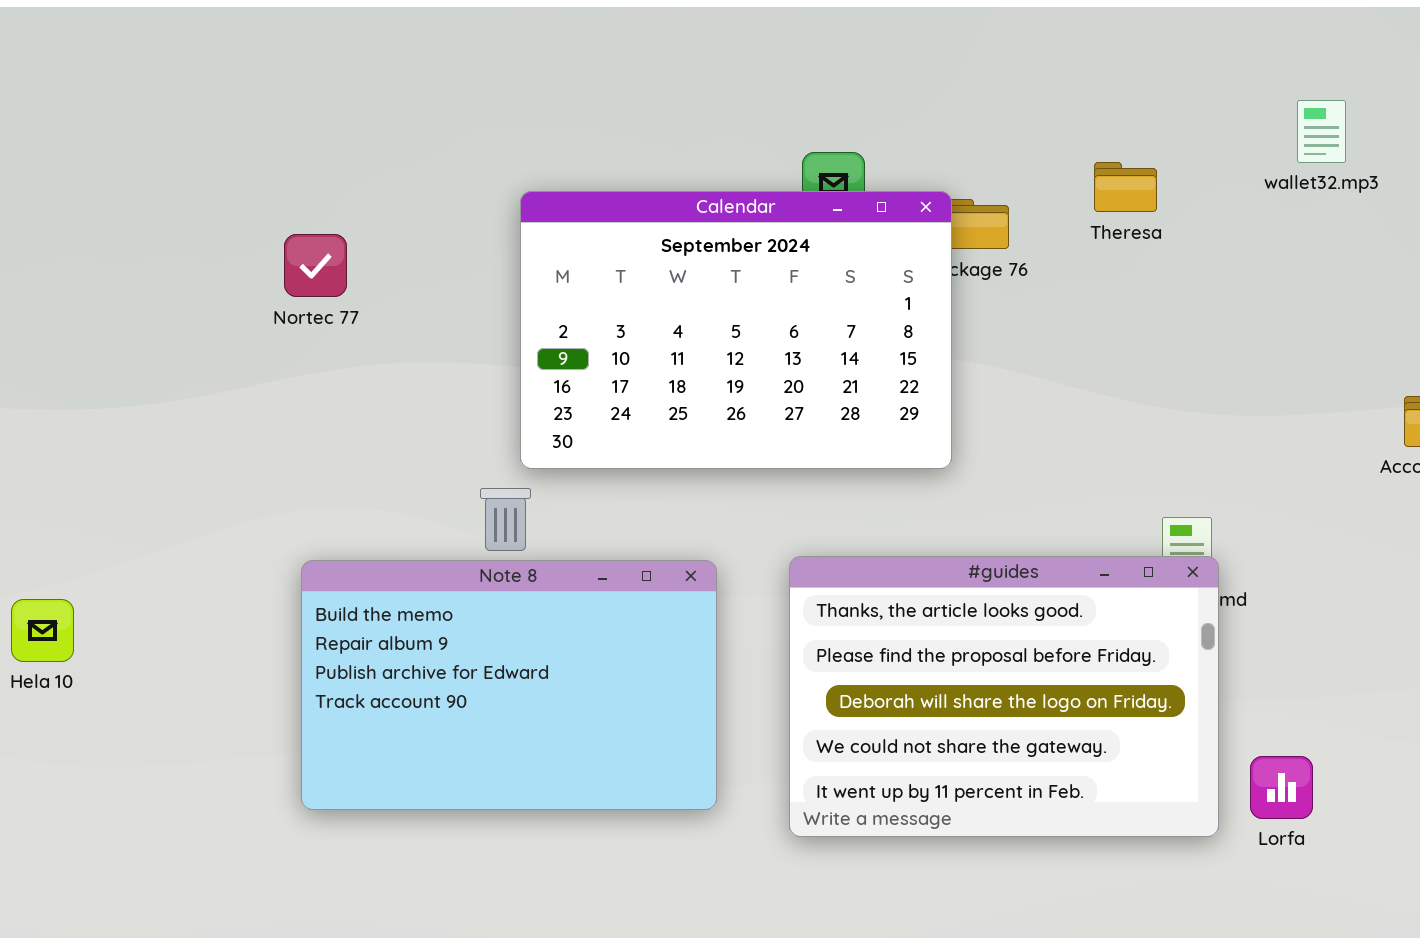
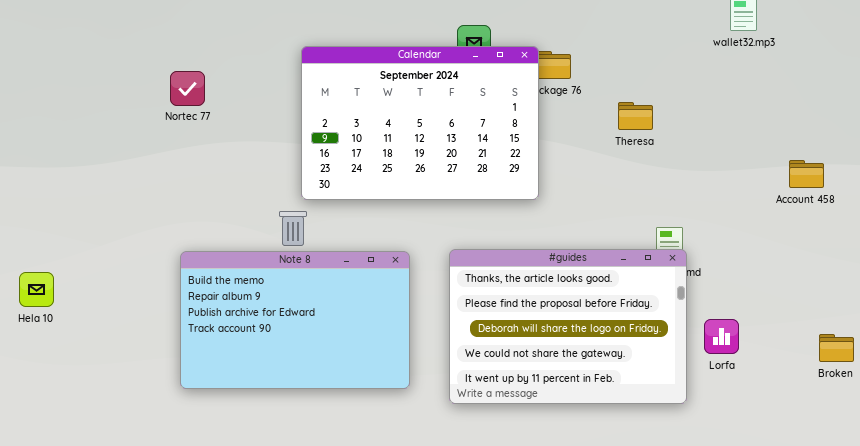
Theresa: [1094,162,1157,212] -> [618,102,653,130], moved
Lorfa: [1250,756,1313,819] -> [704,319,739,354], moved

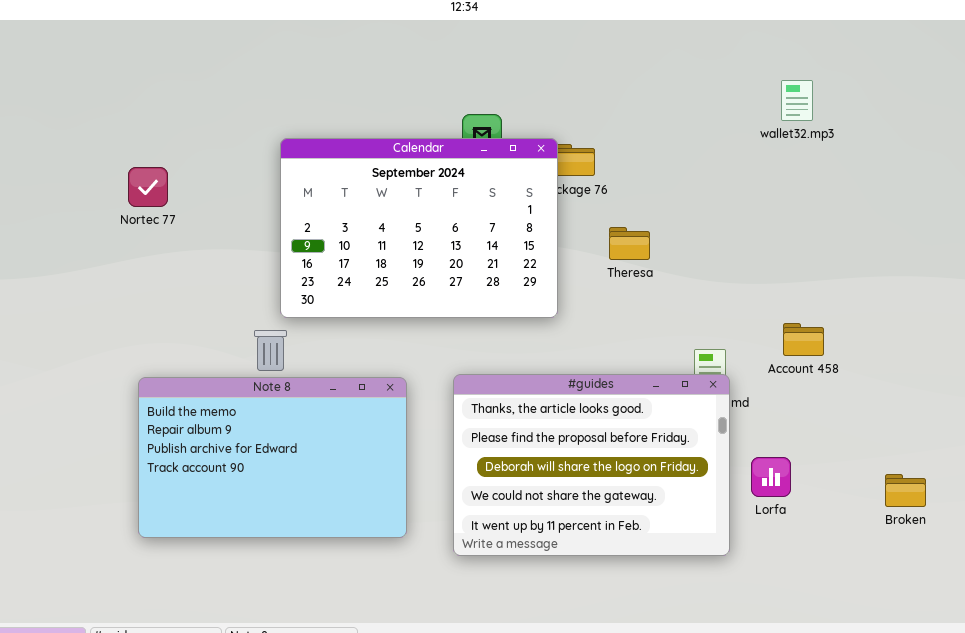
Theresa: [618,102,653,130] -> [609,227,650,260], moved
Account 458: [789,160,824,188] -> [783,323,824,356], moved

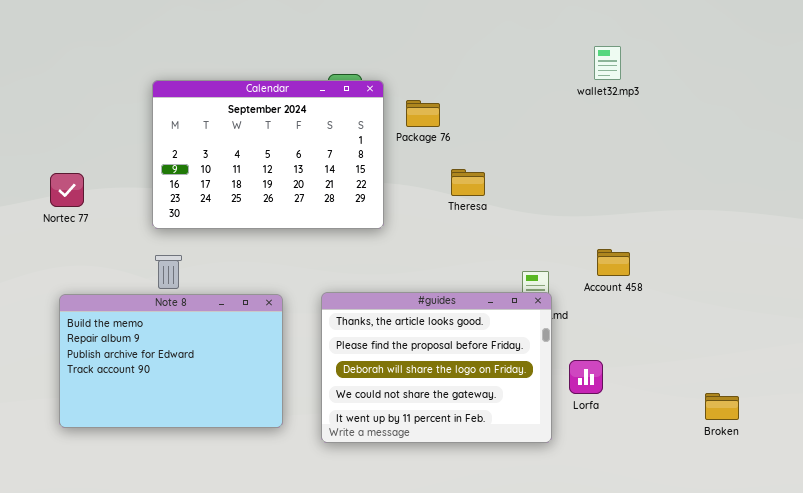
Calendar: [280,138,558,318] -> [152,80,384,229], moved
Nortec 77: [128,167,168,207] -> [50,173,84,207], moved
Broken: [885,474,926,507] -> [705,393,739,420], moved

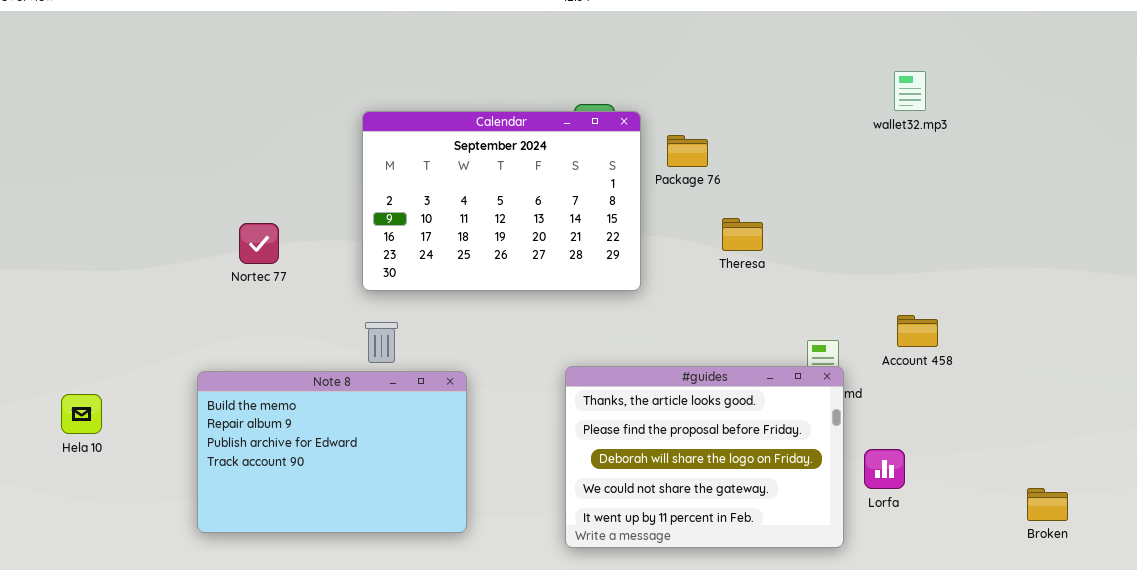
Note 8: [59,294,283,428] -> [197,371,467,533], moved

